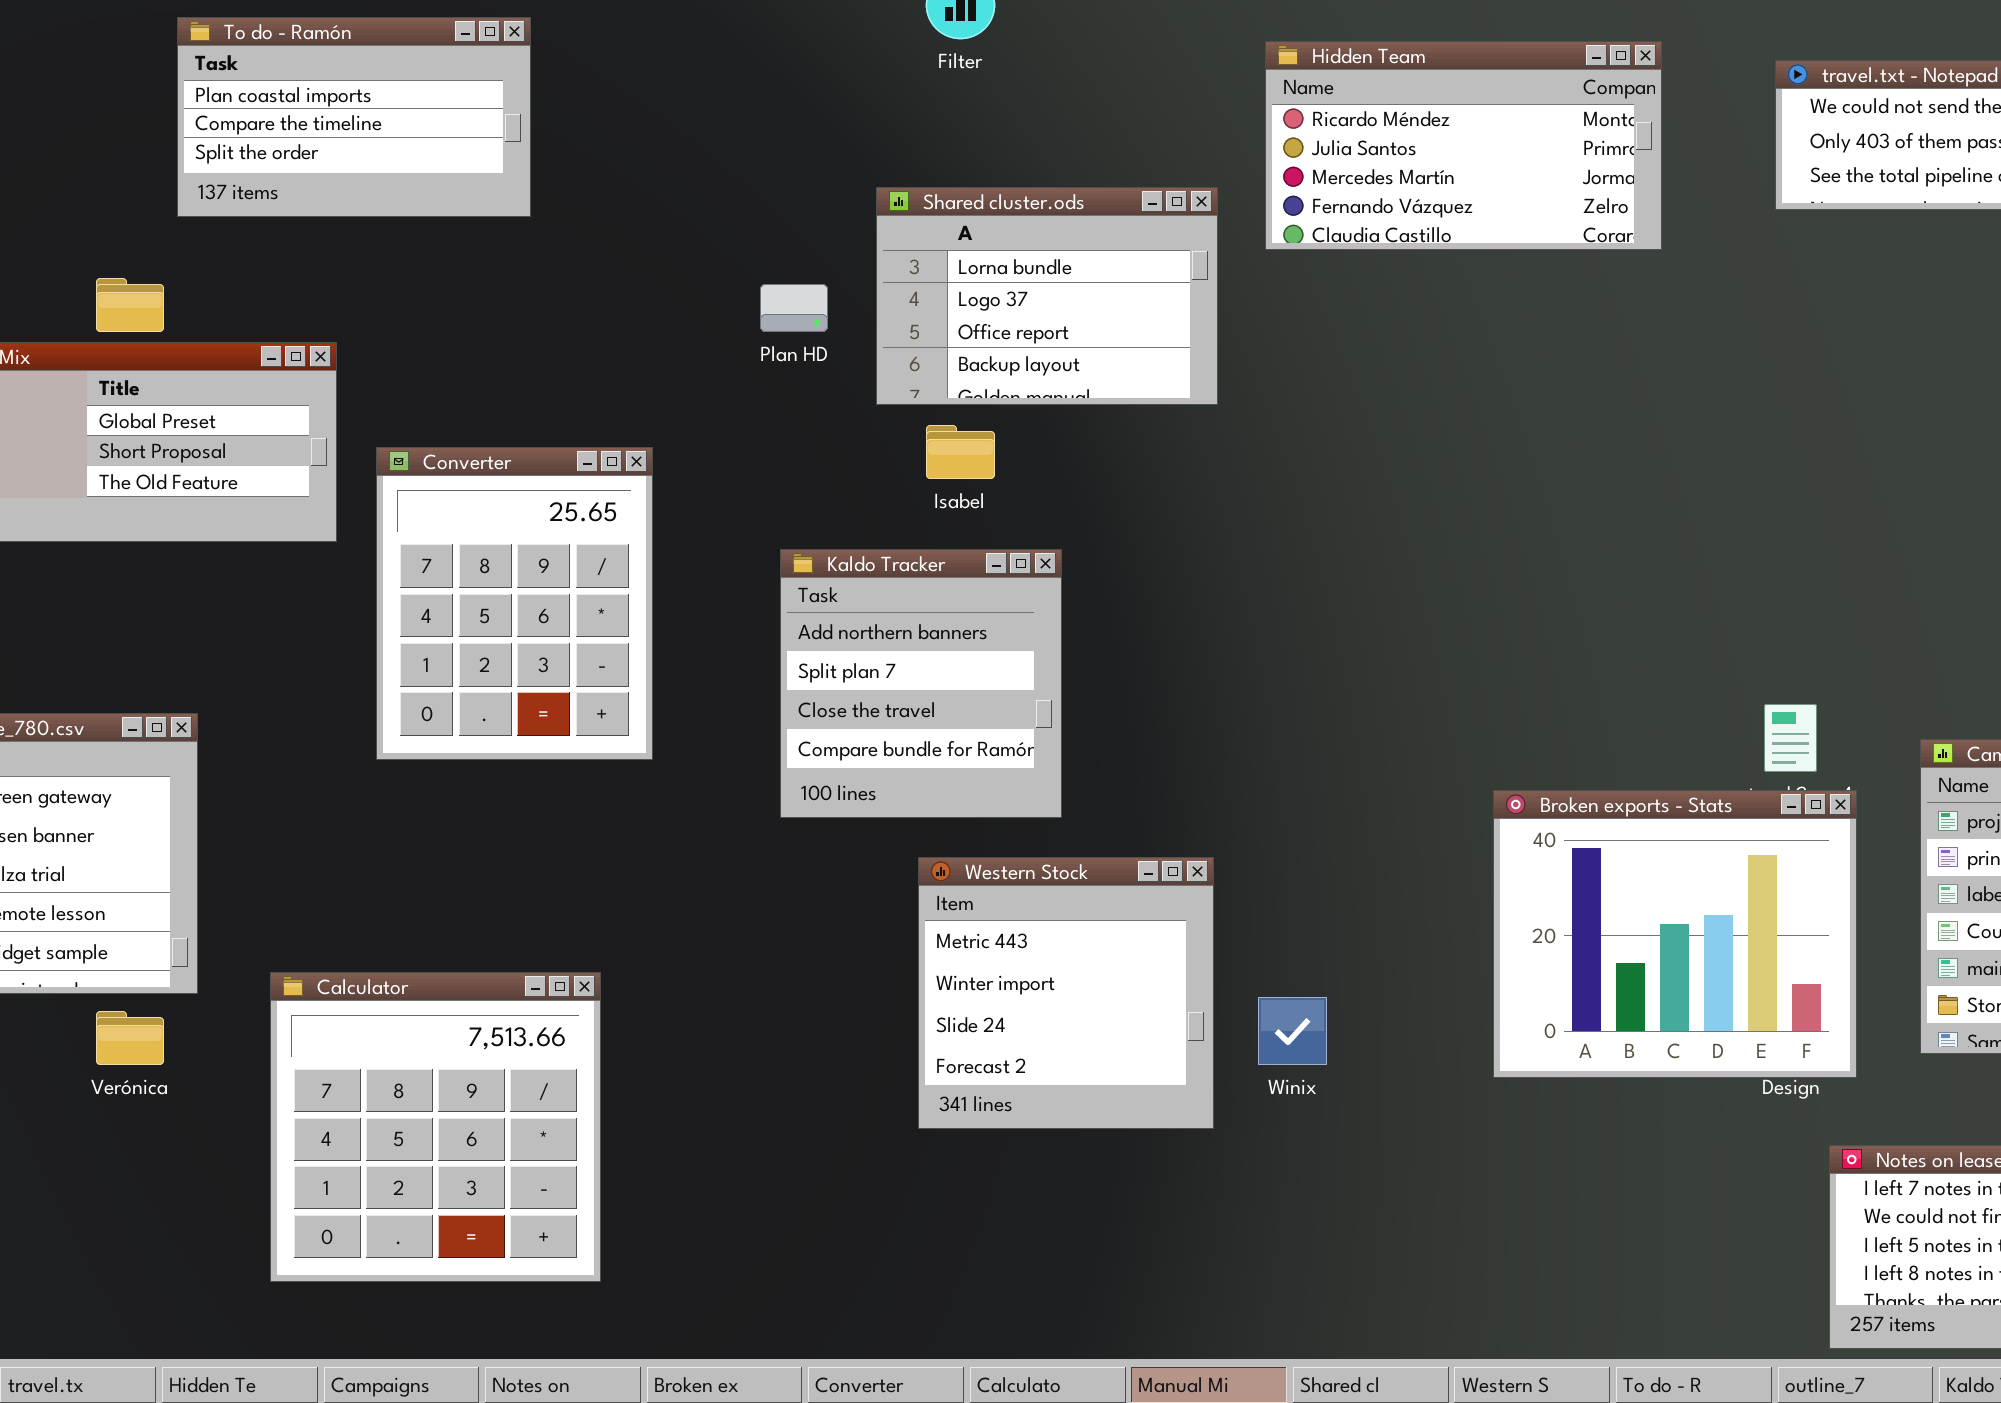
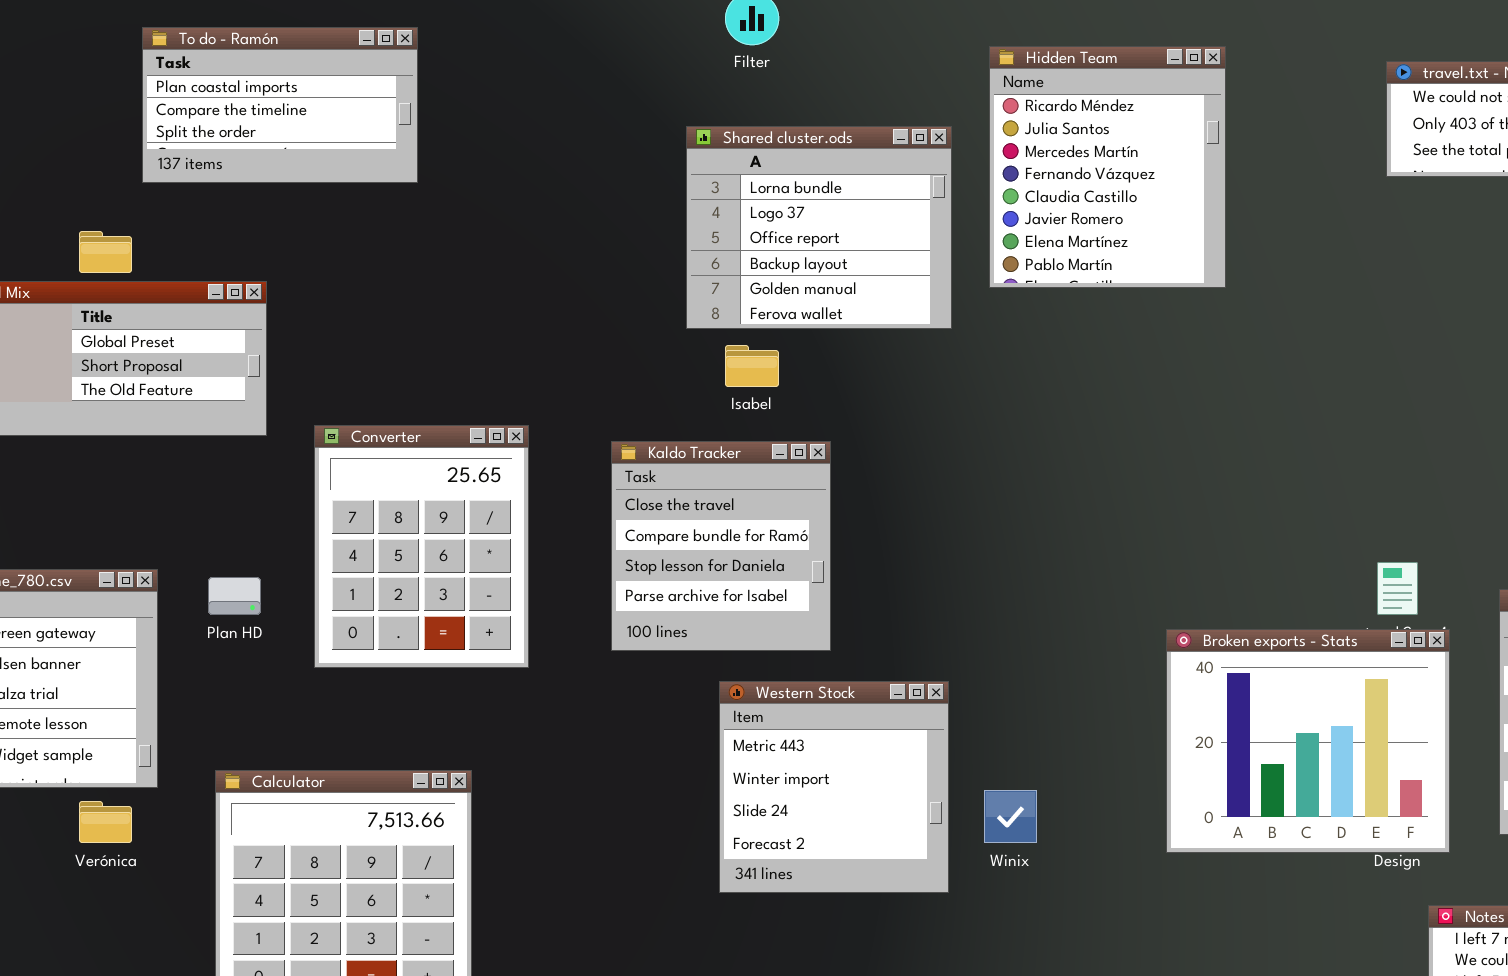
Hidden Team: [1265,41,1662,250] -> [989,46,1226,288], resized
Shared cluster.ods: [876,187,1218,405] -> [686,126,952,329], resized
Plan HD: [760,284,828,332] -> [208,577,261,615], moved
Converter: [376,447,653,760] -> [314,425,529,668], moved
Kaldo Tracker: [780,549,1062,818] -> [611,441,831,651], scrolled down 2 rows

